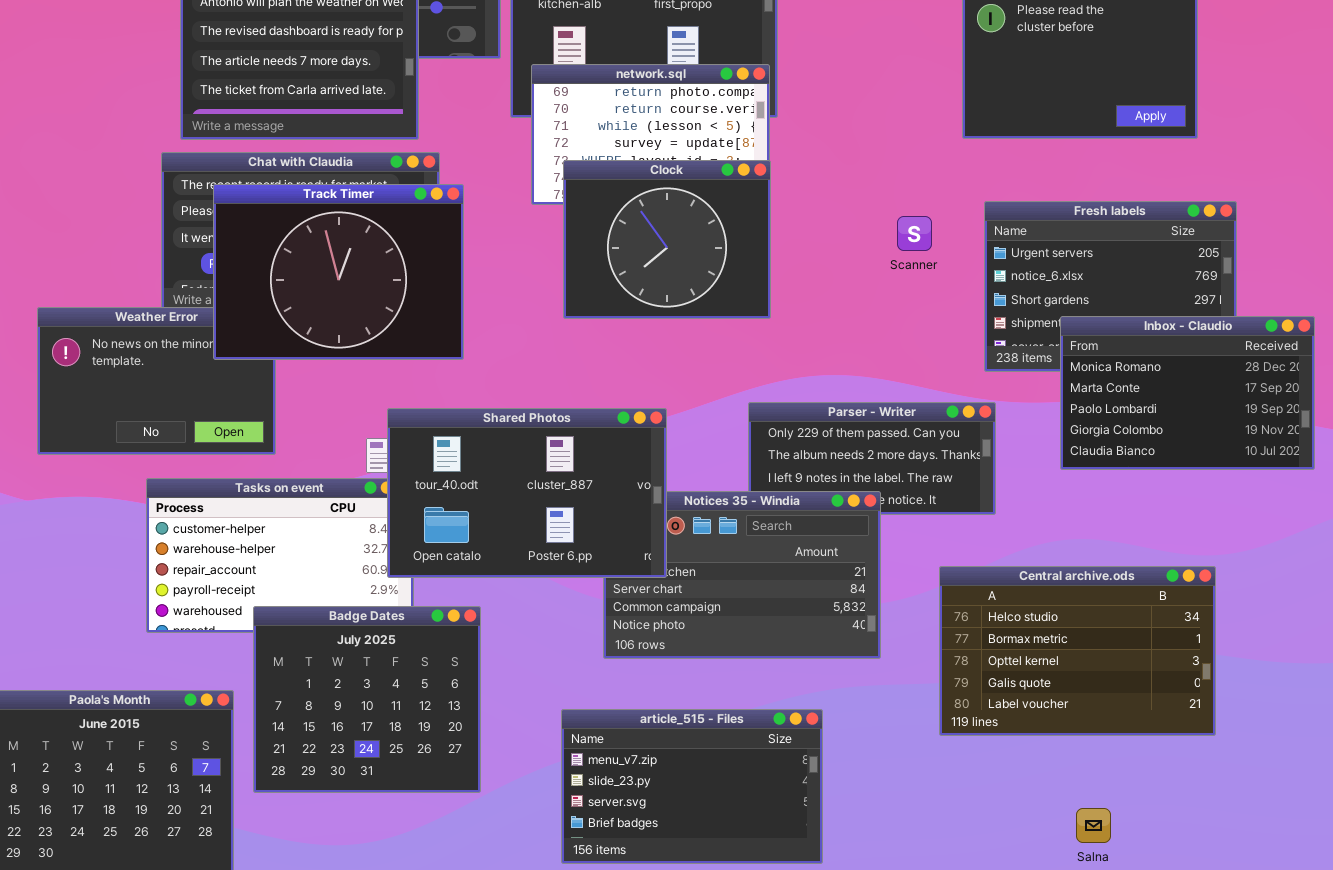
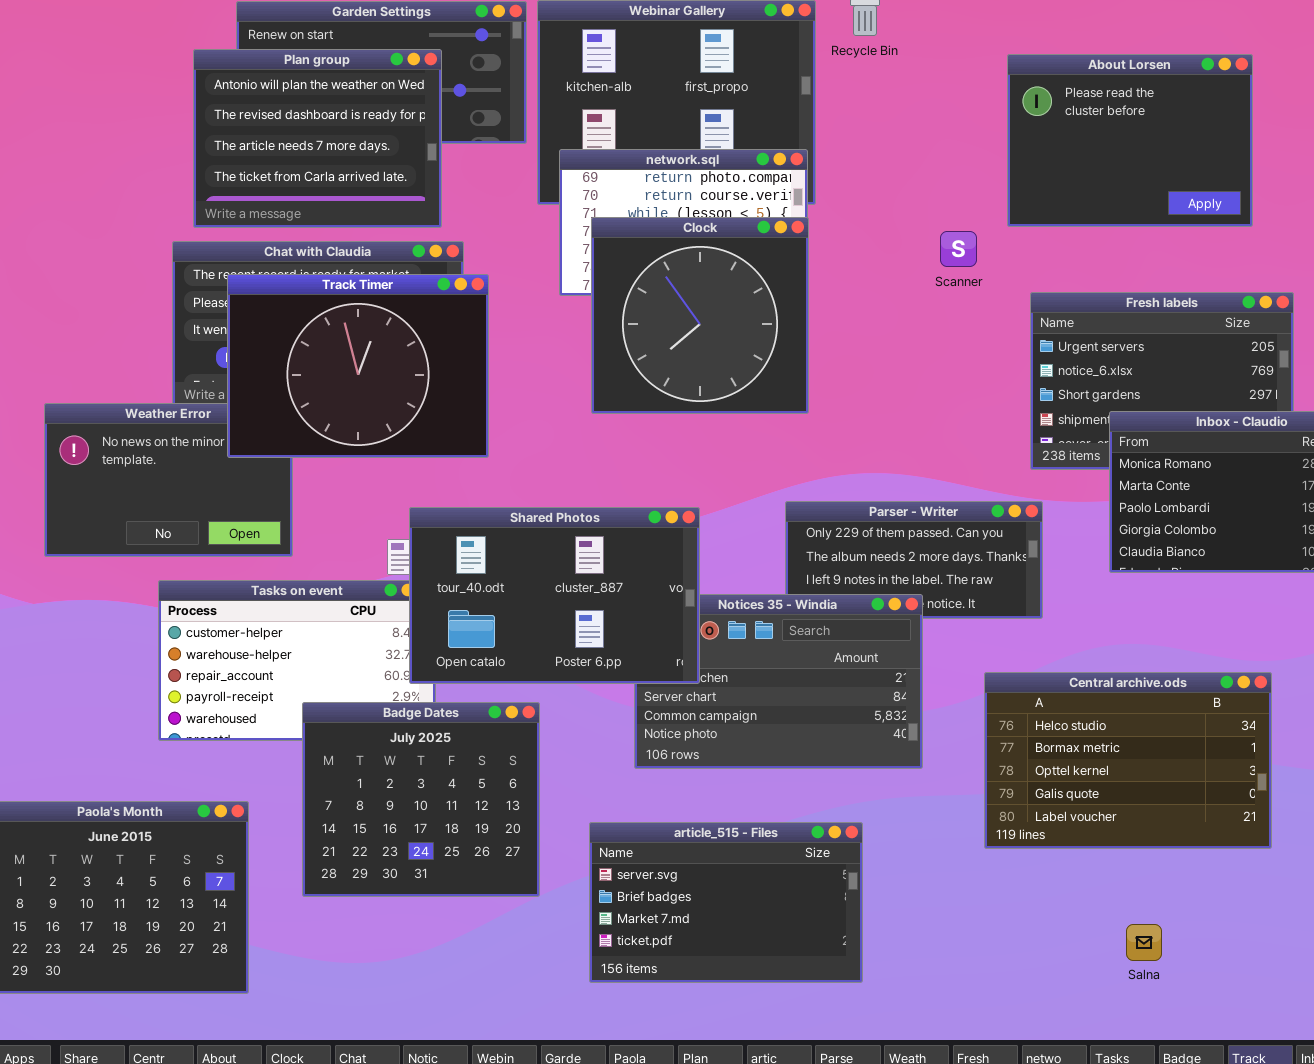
Clock: [563,160,771,319] -> [591,217,809,414], resized
Scanner: [897,216,932,251] -> [940,231,977,267], moved
Badge Dates: [253,606,481,793] -> [302,702,540,897], moved
article_515 - Files: [561,709,823,864] -> [589,822,863,983], scrolled down 2 rows

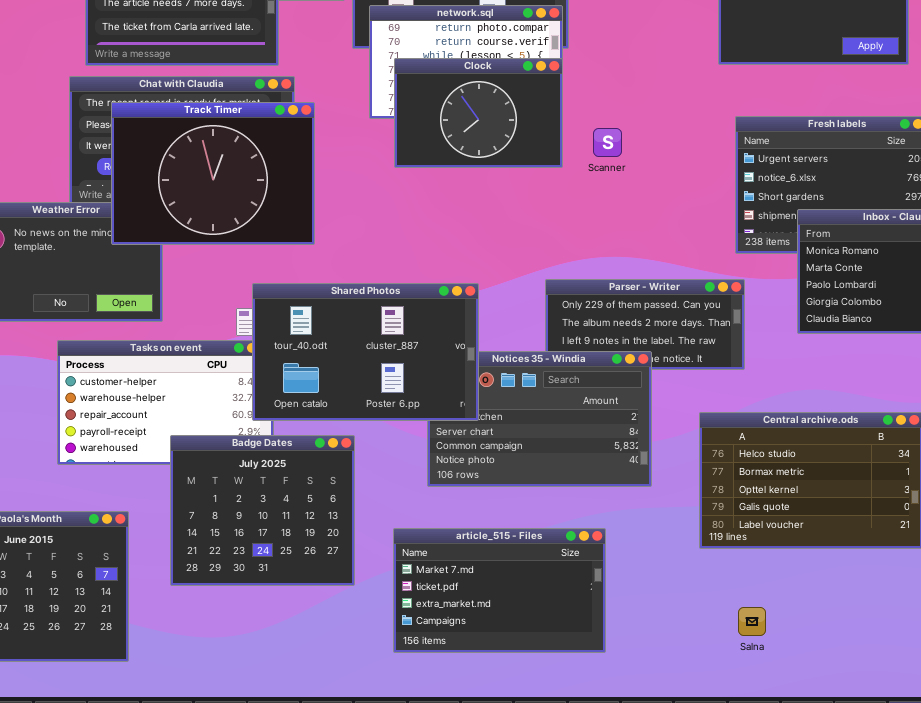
Clock: [591,217,809,414] -> [394,58,563,168], resized
Scanner: [940,231,977,267] -> [593,128,622,157], moved
article_515 - Files: [589,822,863,983] -> [393,528,606,653], scrolled down 2 rows
Salna: [1126,924,1162,961] -> [738,607,766,636], moved

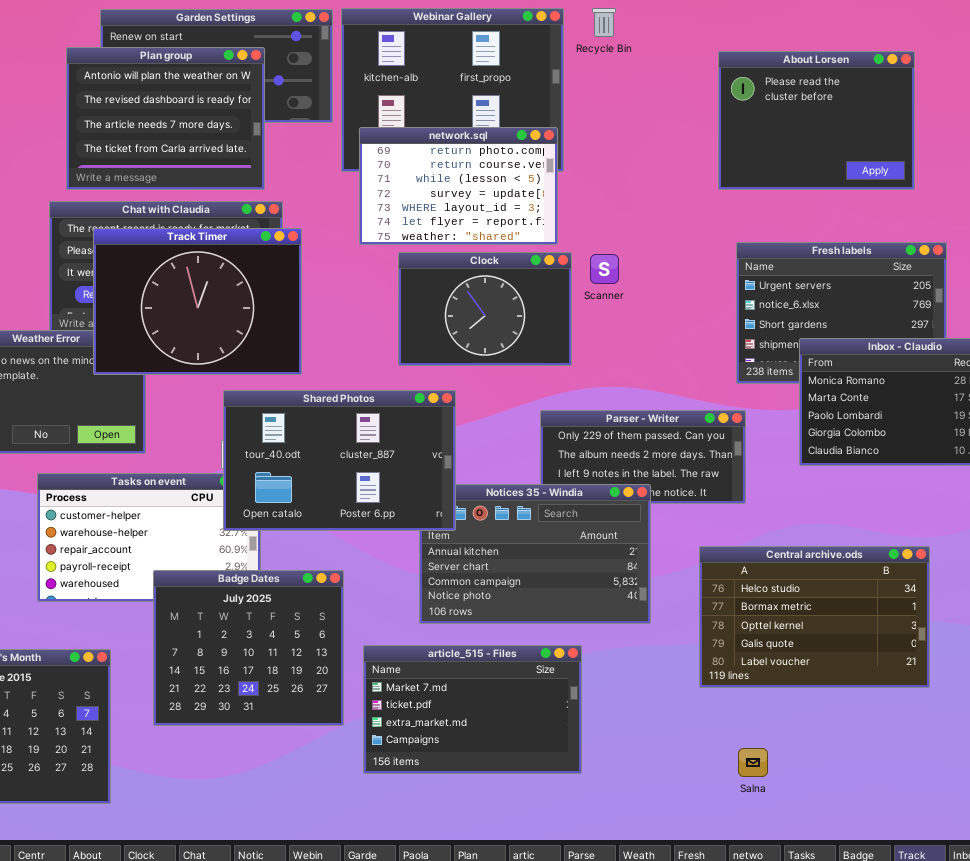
Clock: [394,58,563,168] -> [398,252,572,366], moved
Shared Photos: [252,283,479,421] -> [223,390,456,531], moved
article_515 - Files: [393,528,606,653] -> [363,645,582,774], moved

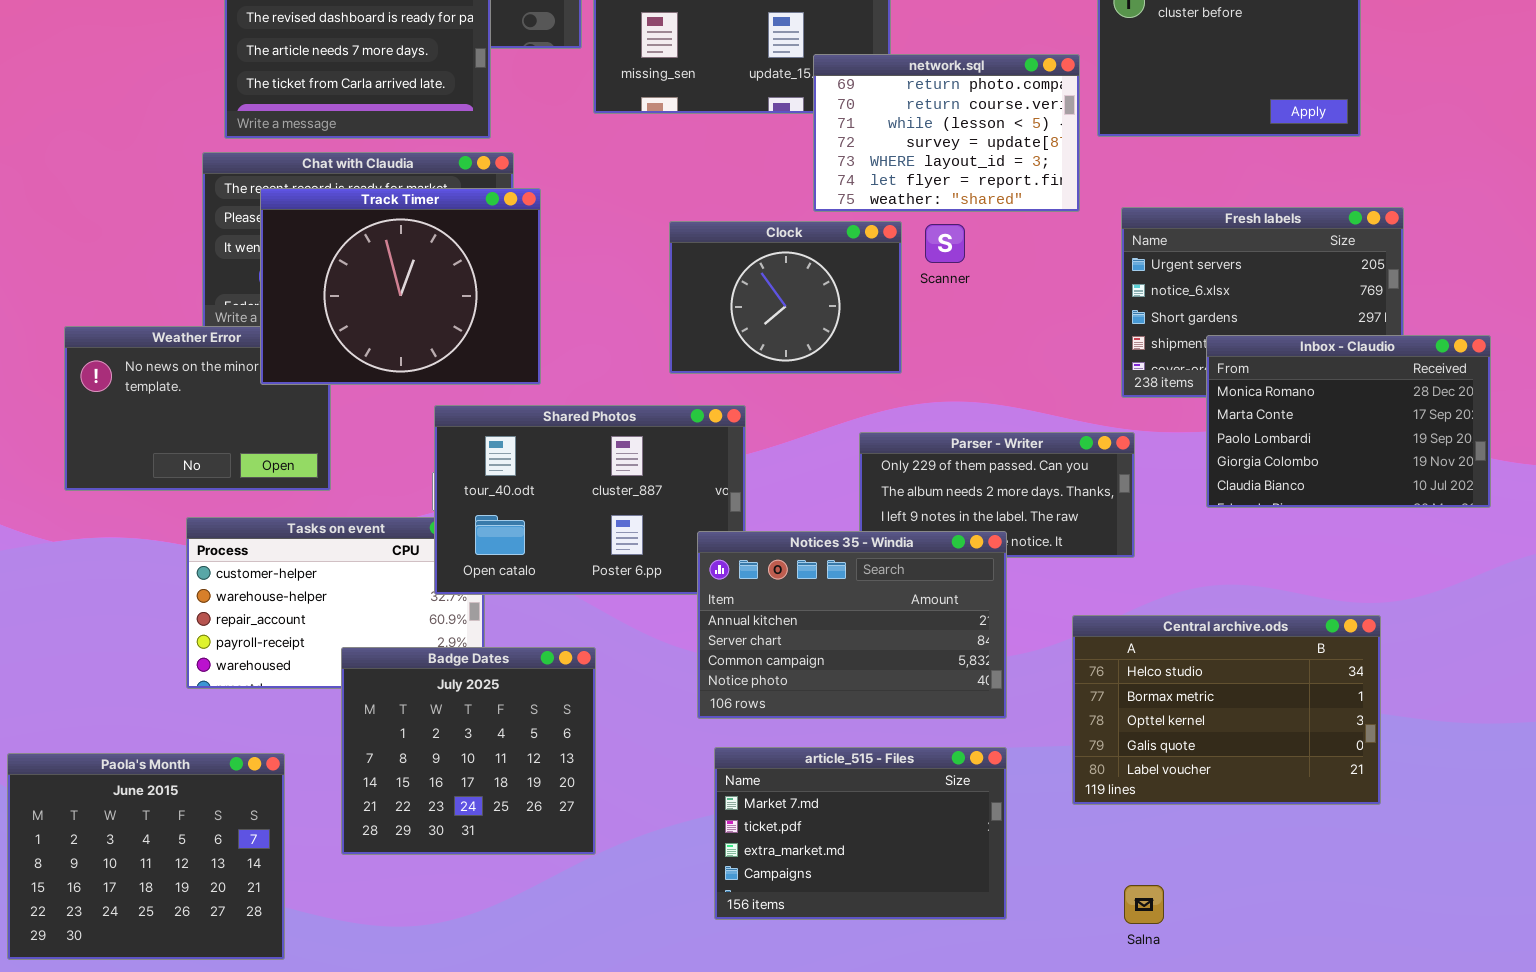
network.sql: [359,127,558,245] -> [813,54,1080,212], moved
Notices 35 - Windia: [419,484,651,624] -> [697,531,1007,719], raised
article_515 - Files: [363,645,582,774] -> [714,747,1007,920], moved

